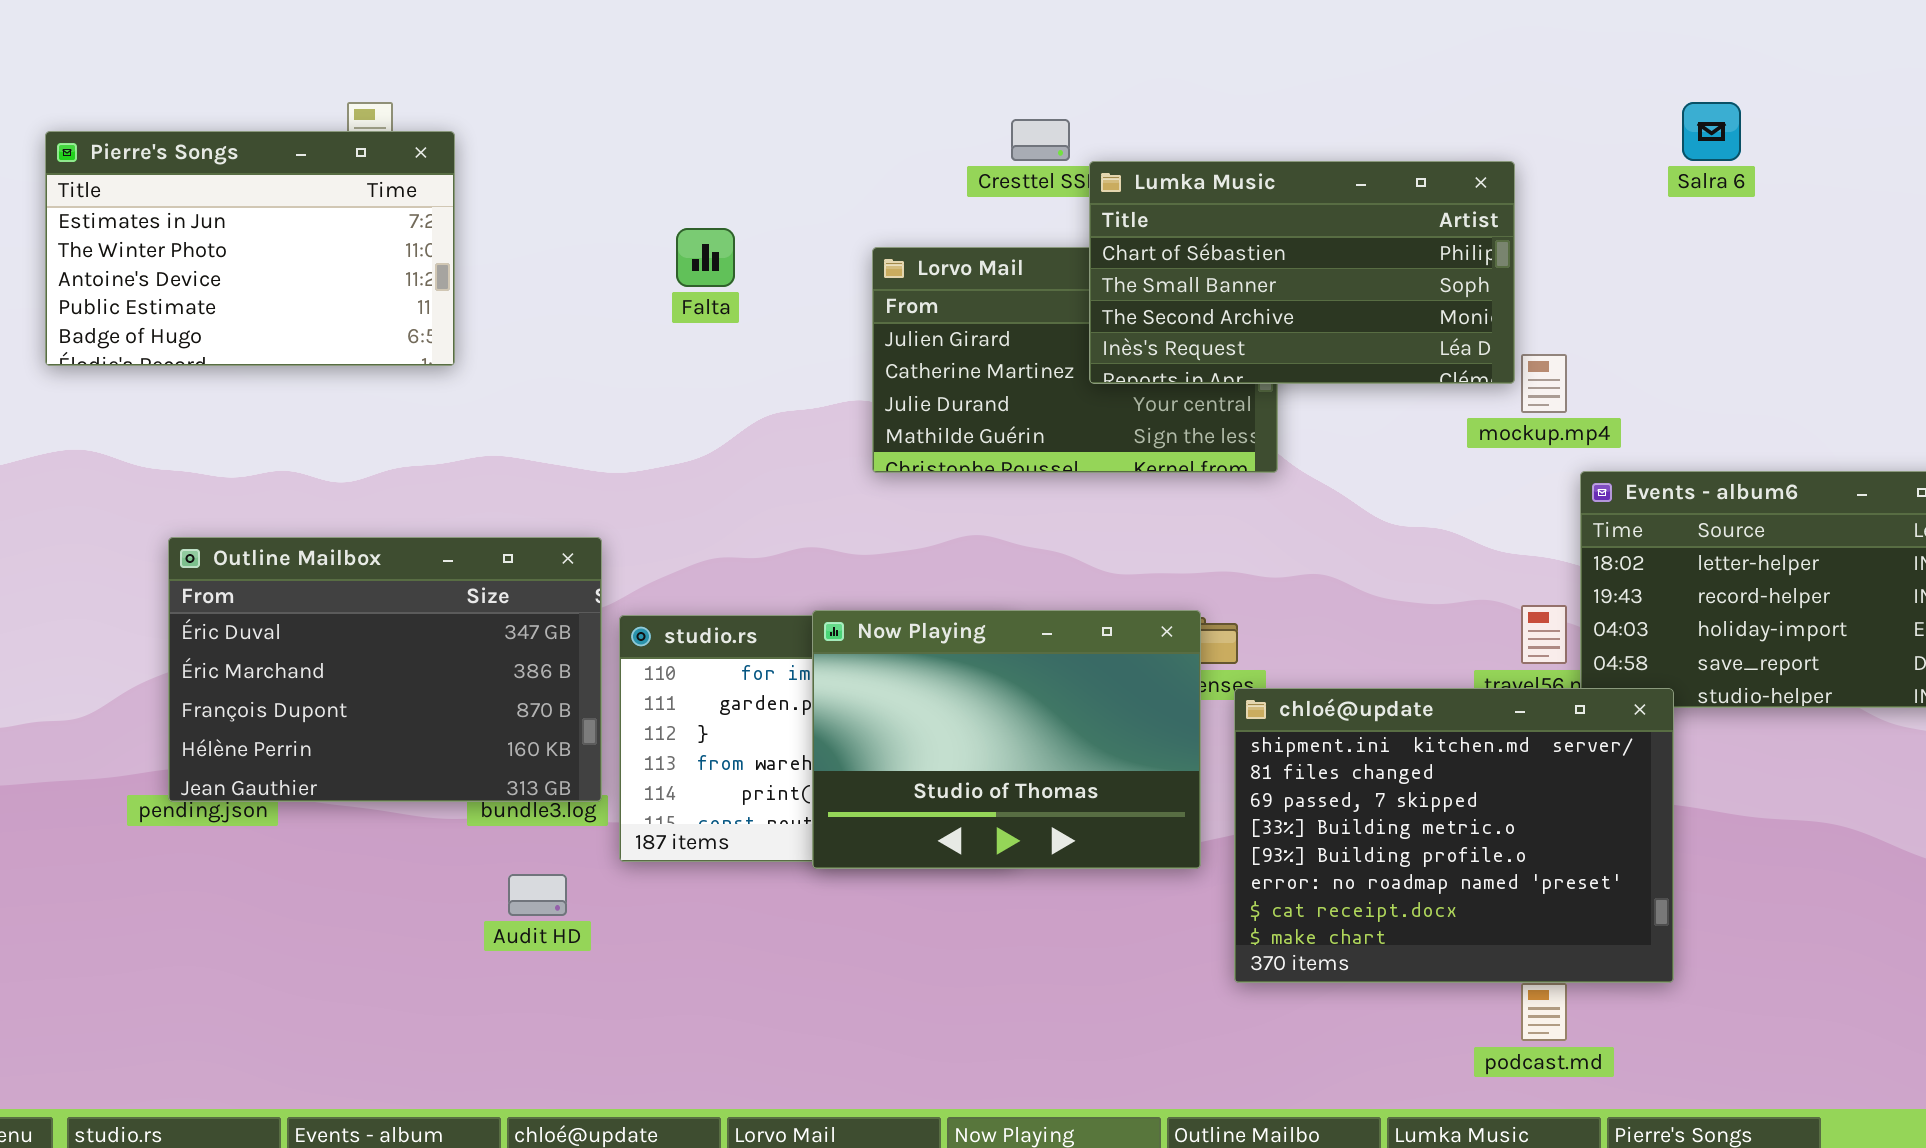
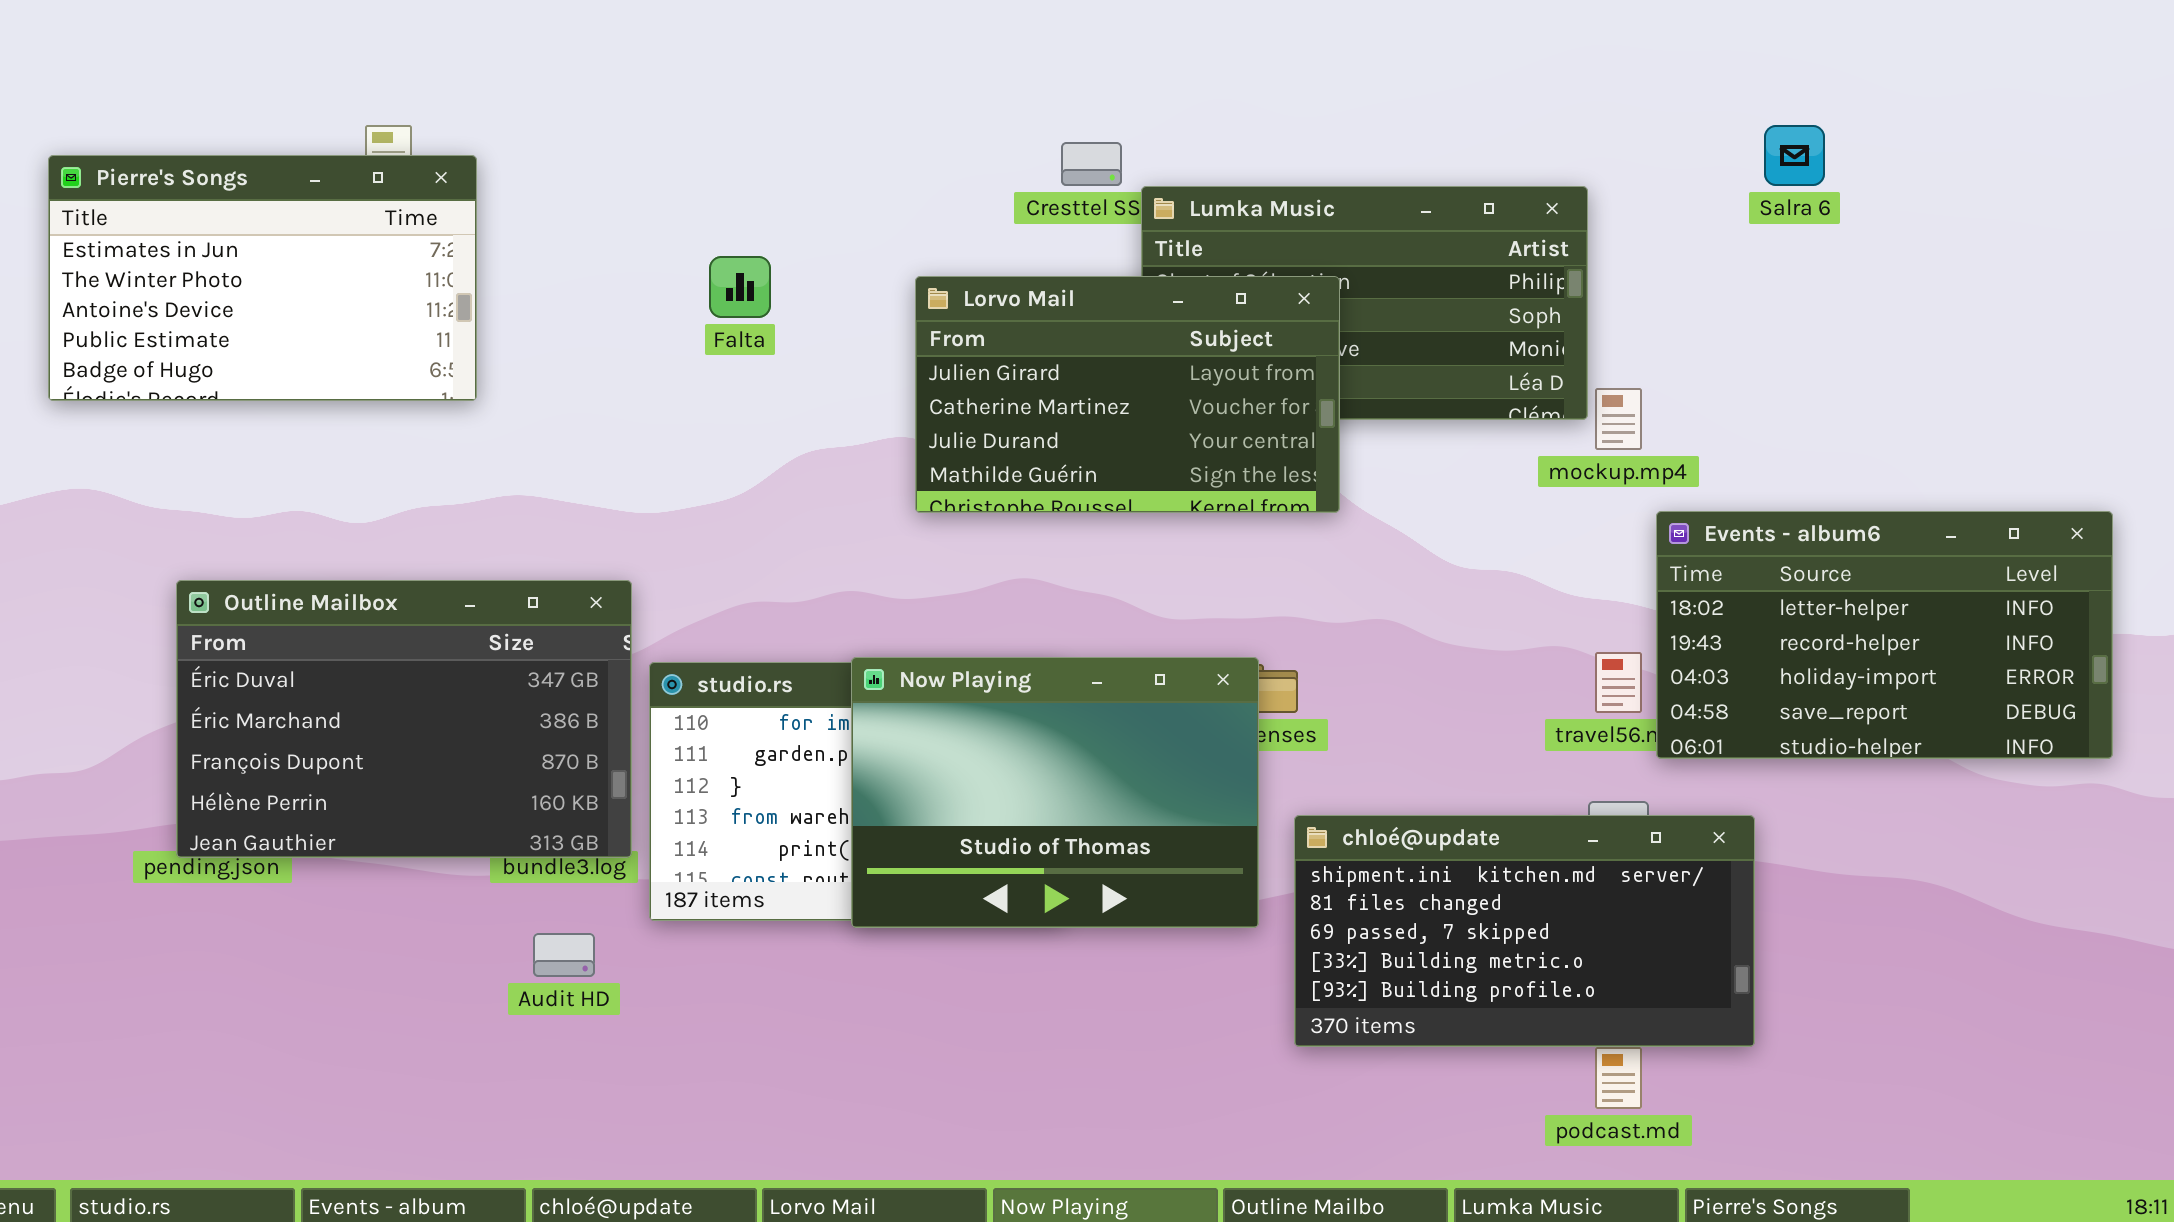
Lorvo Mail: [872,247,1278,473] -> [915,276,1340,513], raised
chloé@update: [1234,688,1674,983] -> [1294,815,1755,1047], resized

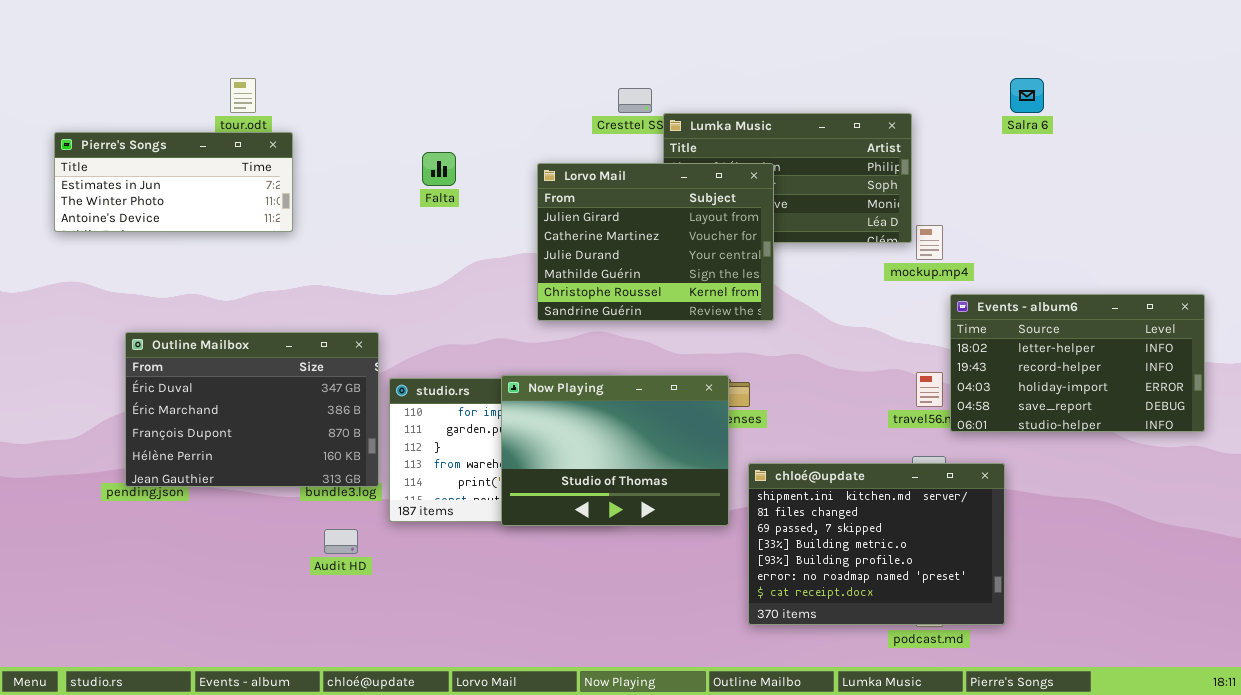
Pierre's Songs: [48,155,477,401] -> [54,132,293,232], resized
Lorvo Mail: [915,276,1340,513] -> [537,163,774,321], resized
chloé@update: [1294,815,1755,1047] -> [748,463,1005,625], resized

